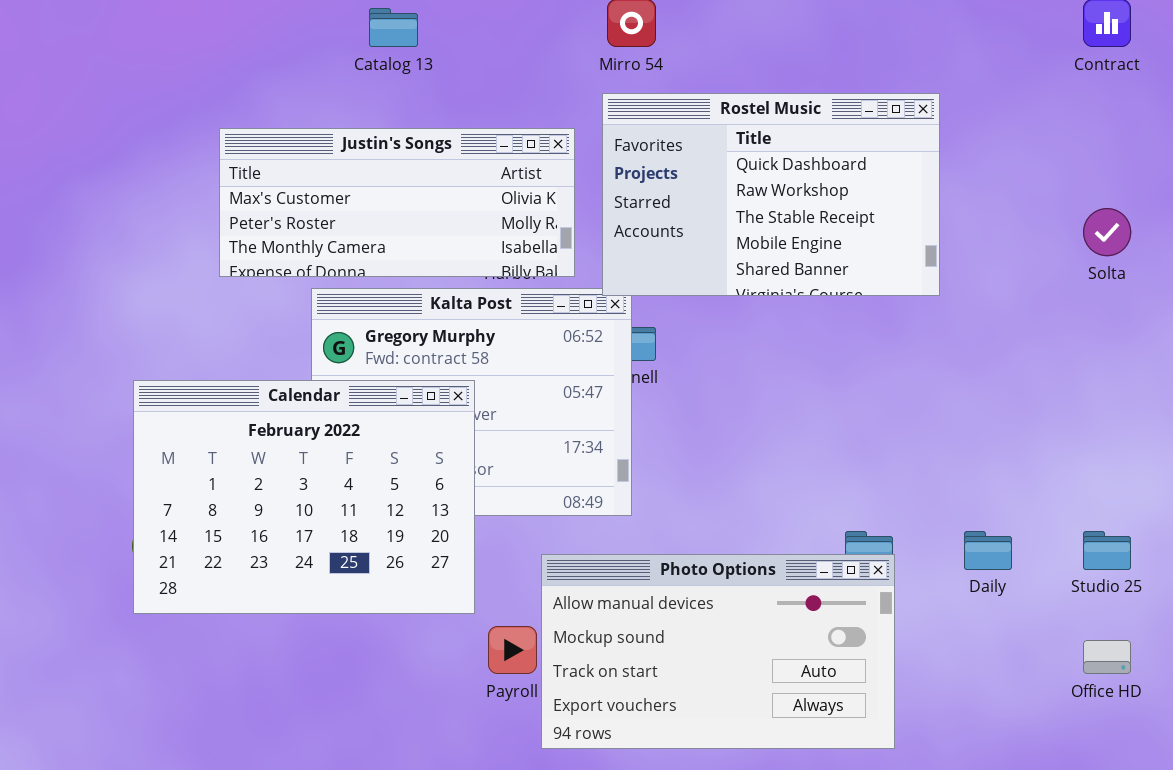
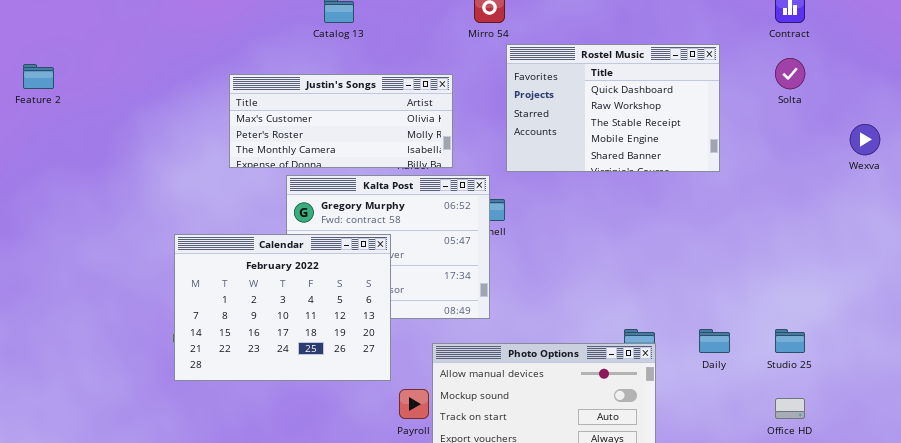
Rostel Music: [602,93,940,296] -> [506,44,720,172], moved
Solta: [1083,208,1131,256] -> [775,58,805,89], moved

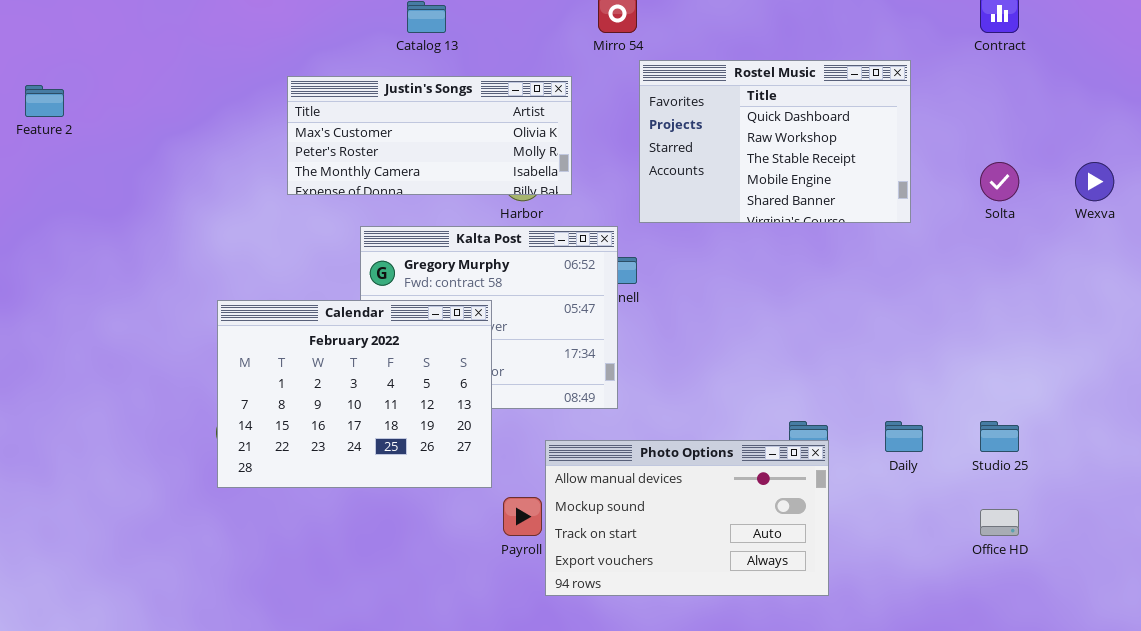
Solta: [775,58,805,89] -> [980,162,1019,201], moved
Justin's Songs: [229,74,453,168] -> [287,76,572,195], moved

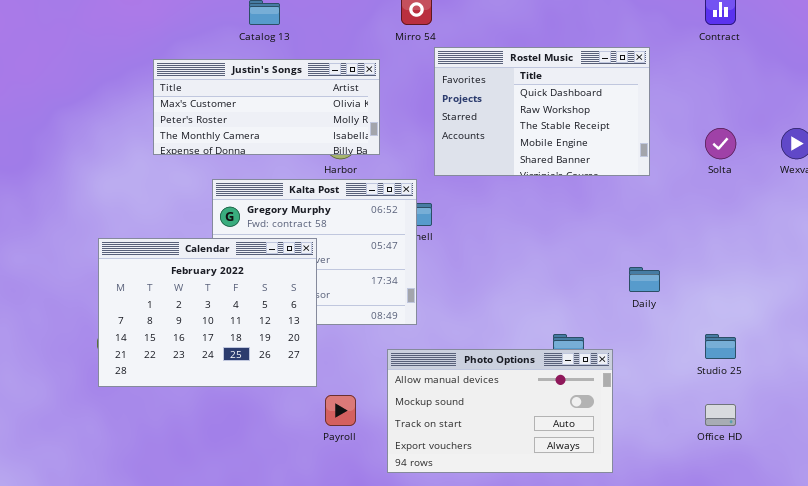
Daily: [885,421,923,452] -> [629,267,660,292], moved
Photo Options: [545,440,829,596] -> [387,349,613,473], moved

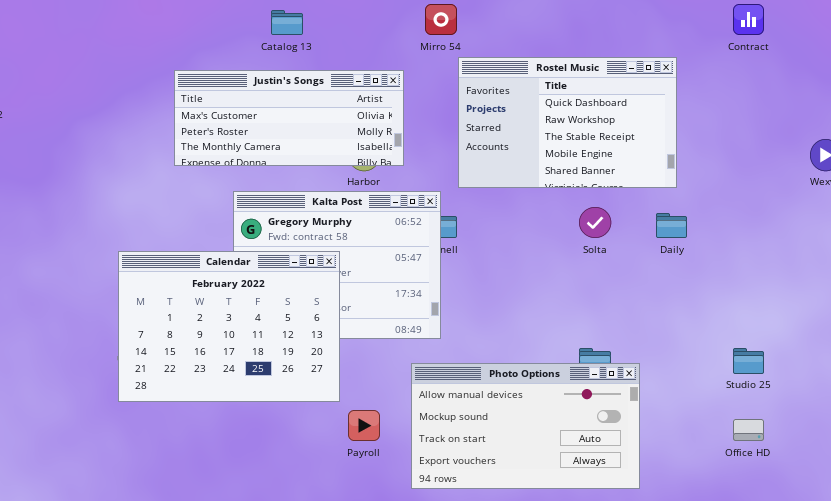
Solta: [705,128,736,159] -> [579,207,611,238], moved
Daily: [629,267,660,292] -> [656,213,687,238], moved

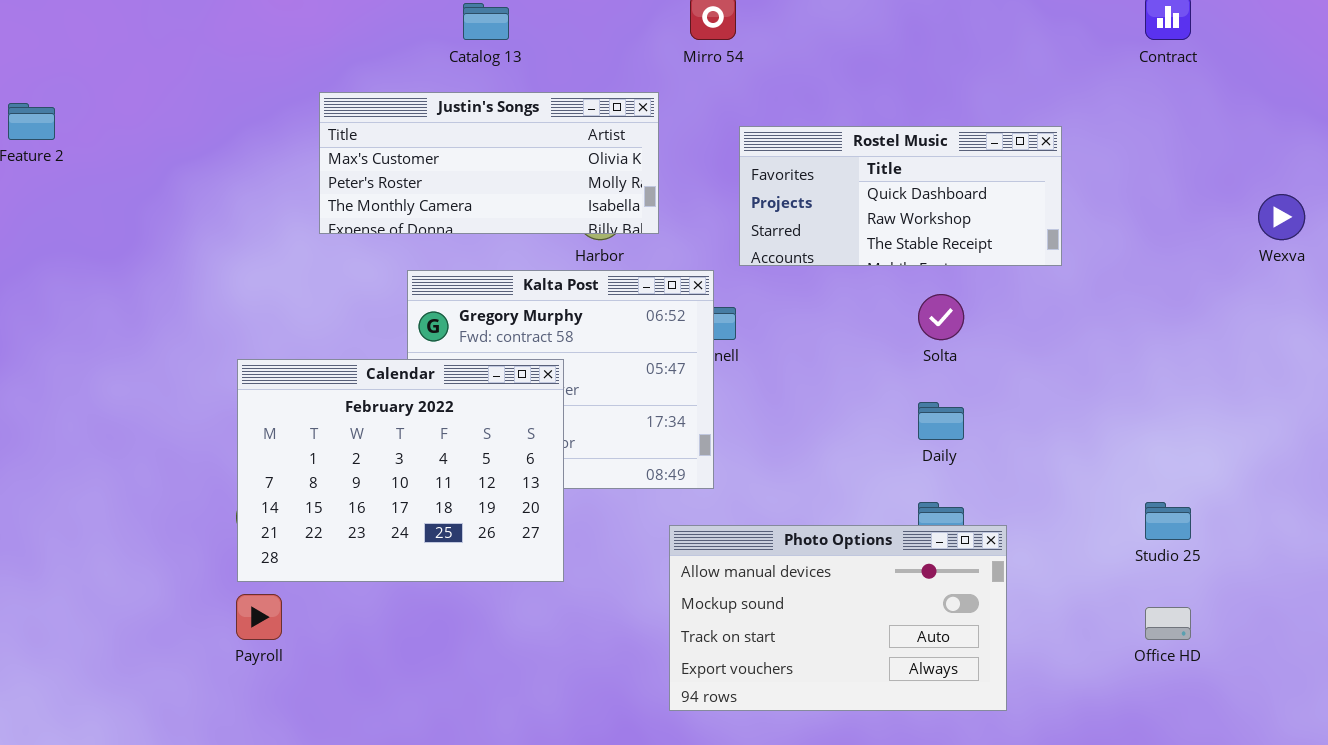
Rostel Music: [458,57,677,188] -> [739,126,1062,266], resized
Daily: [656,213,687,238] -> [918,402,964,440], moved
Payroll: [348,410,380,441] -> [236,594,282,640], moved

